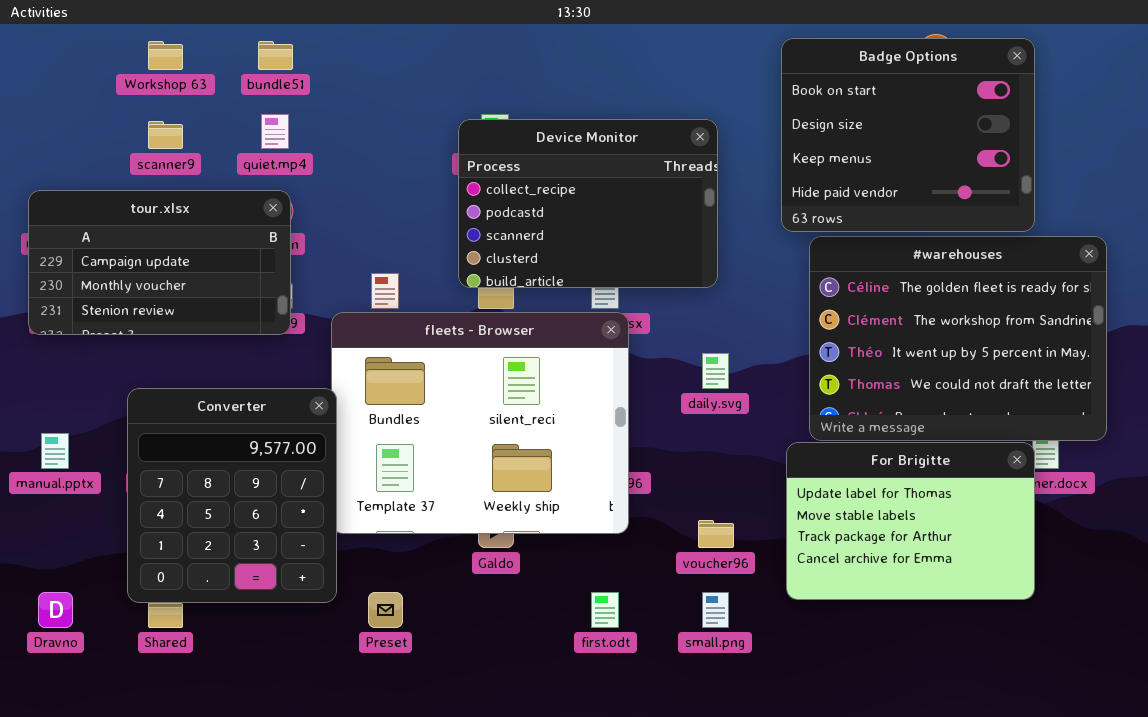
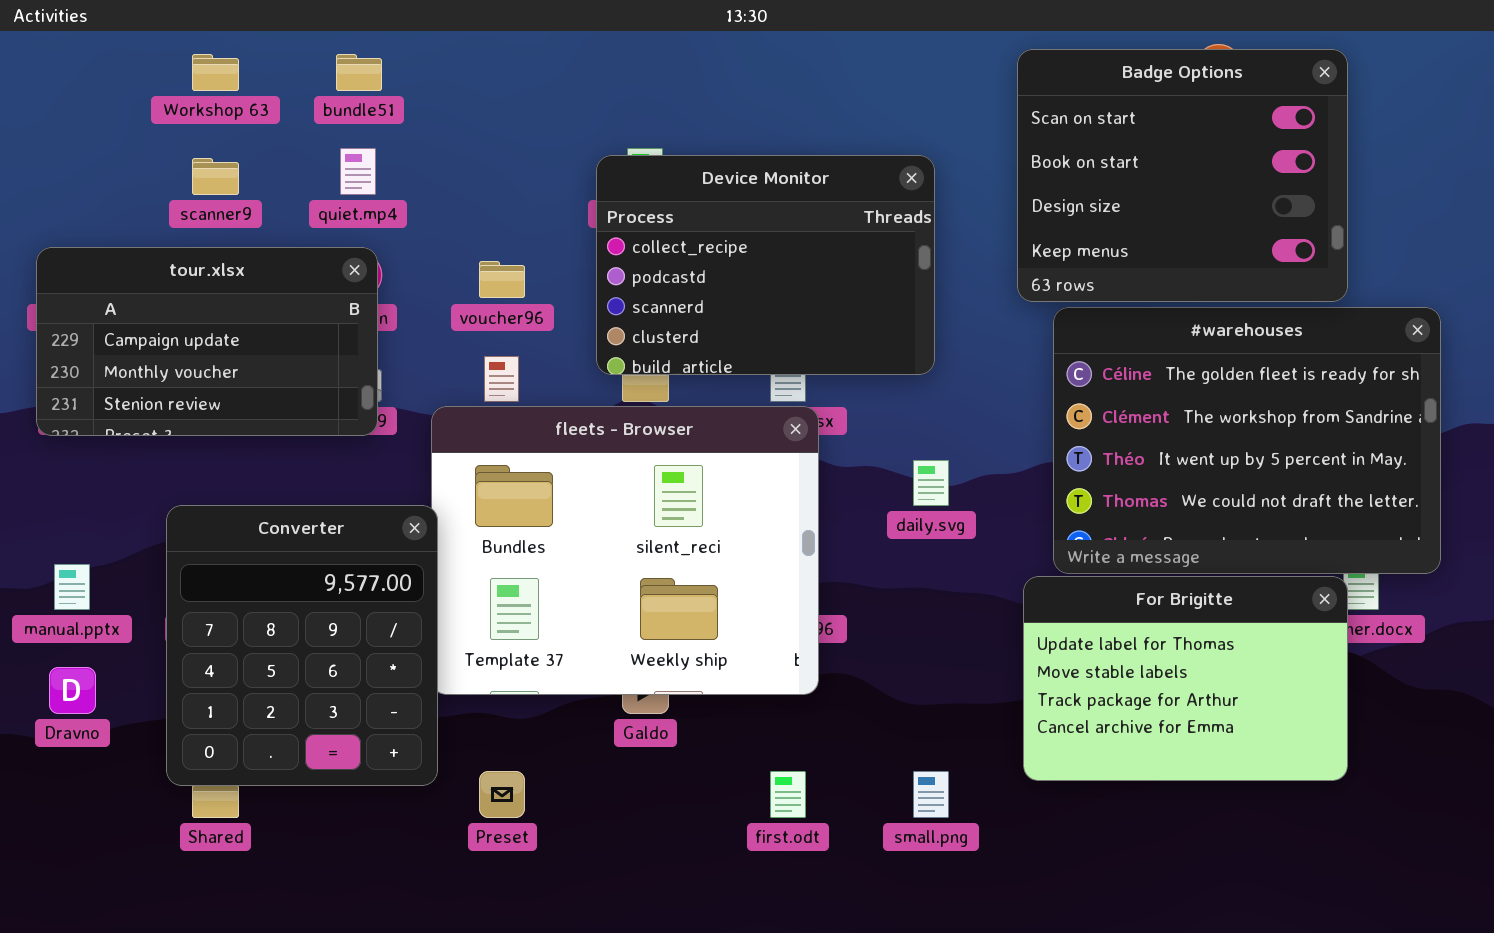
Badge Options: [781,38,1035,232] -> [1017,49,1348,302], scrolled up 1 row
voucher96: [698,520,734,548] -> [479,261,525,298], moved
Dravno: [38,592,73,628] -> [49,667,96,714], moved

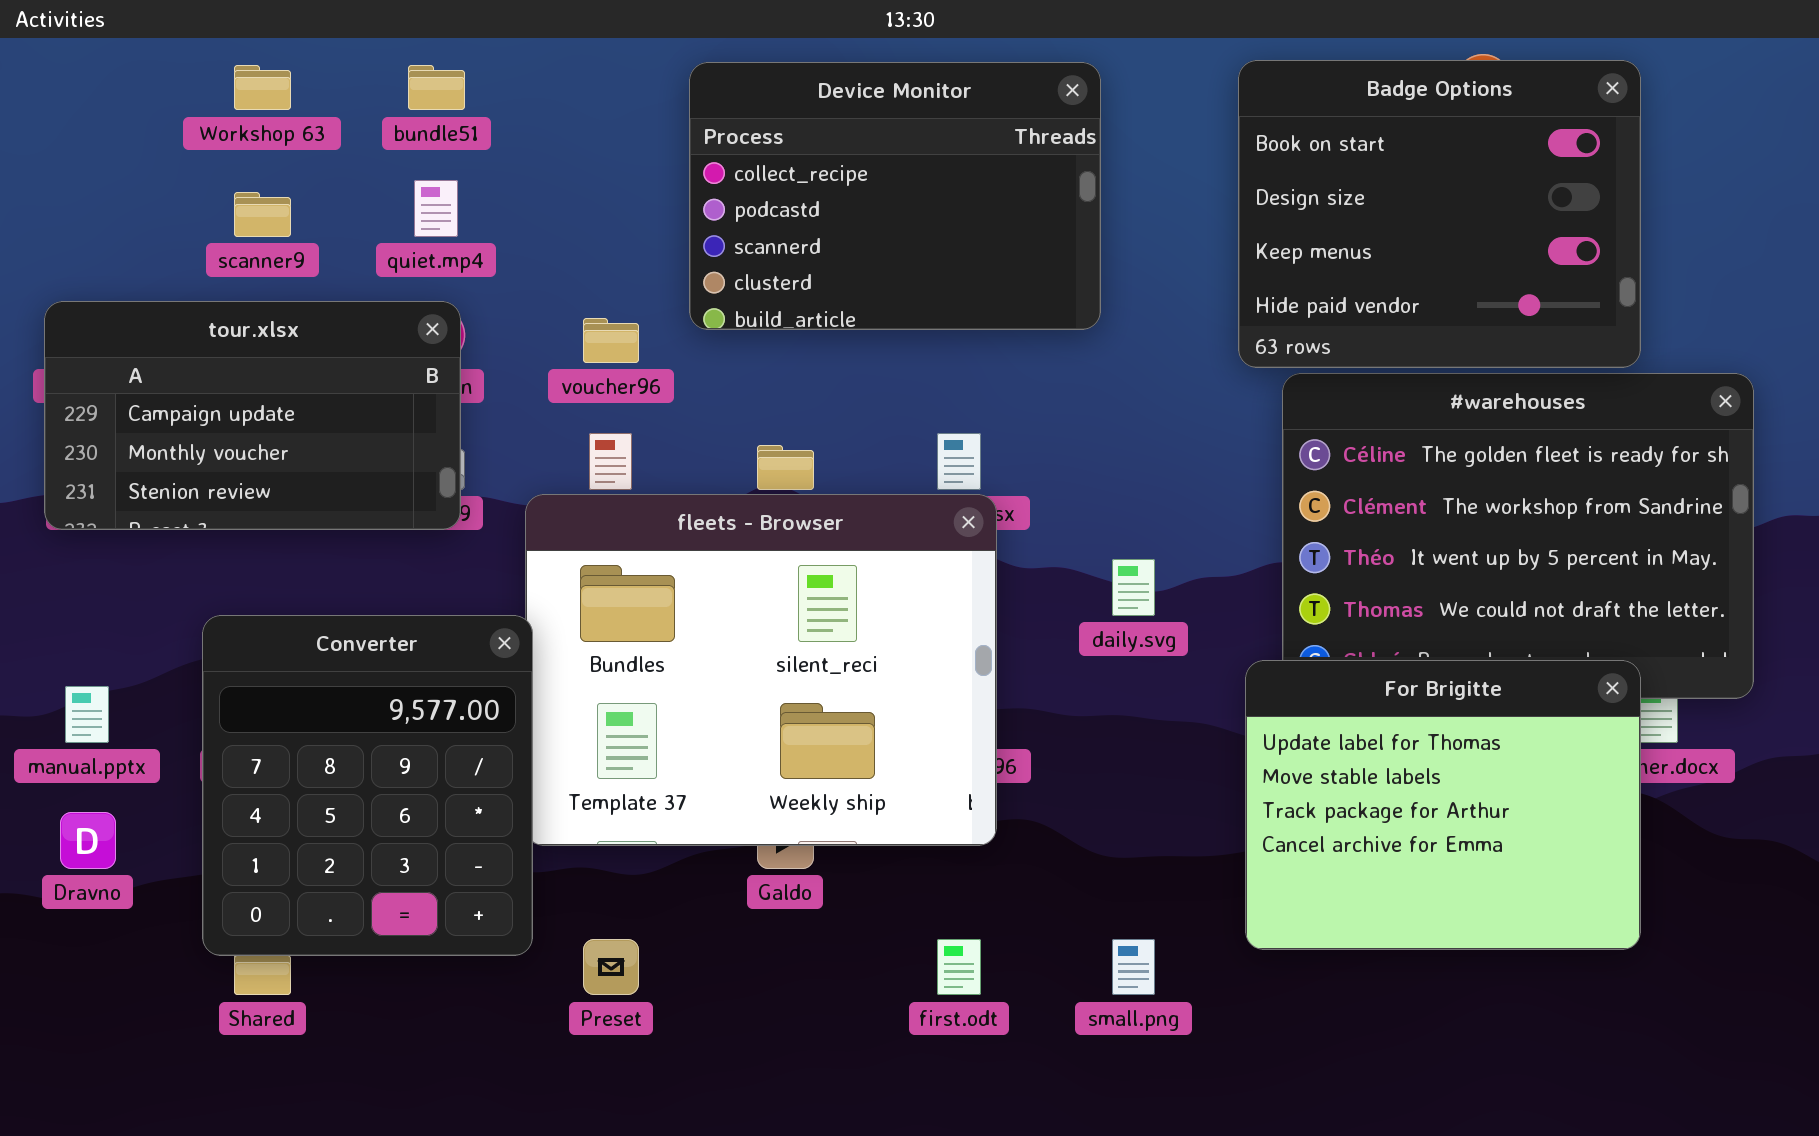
Badge Options: [1017,49,1348,302] -> [1238,60,1641,368], scrolled down 1 row
Device Monitor: [596,155,935,375] -> [689,62,1101,330], moved
For Brigitte: [1023,576,1348,781] -> [1245,660,1641,950], resized

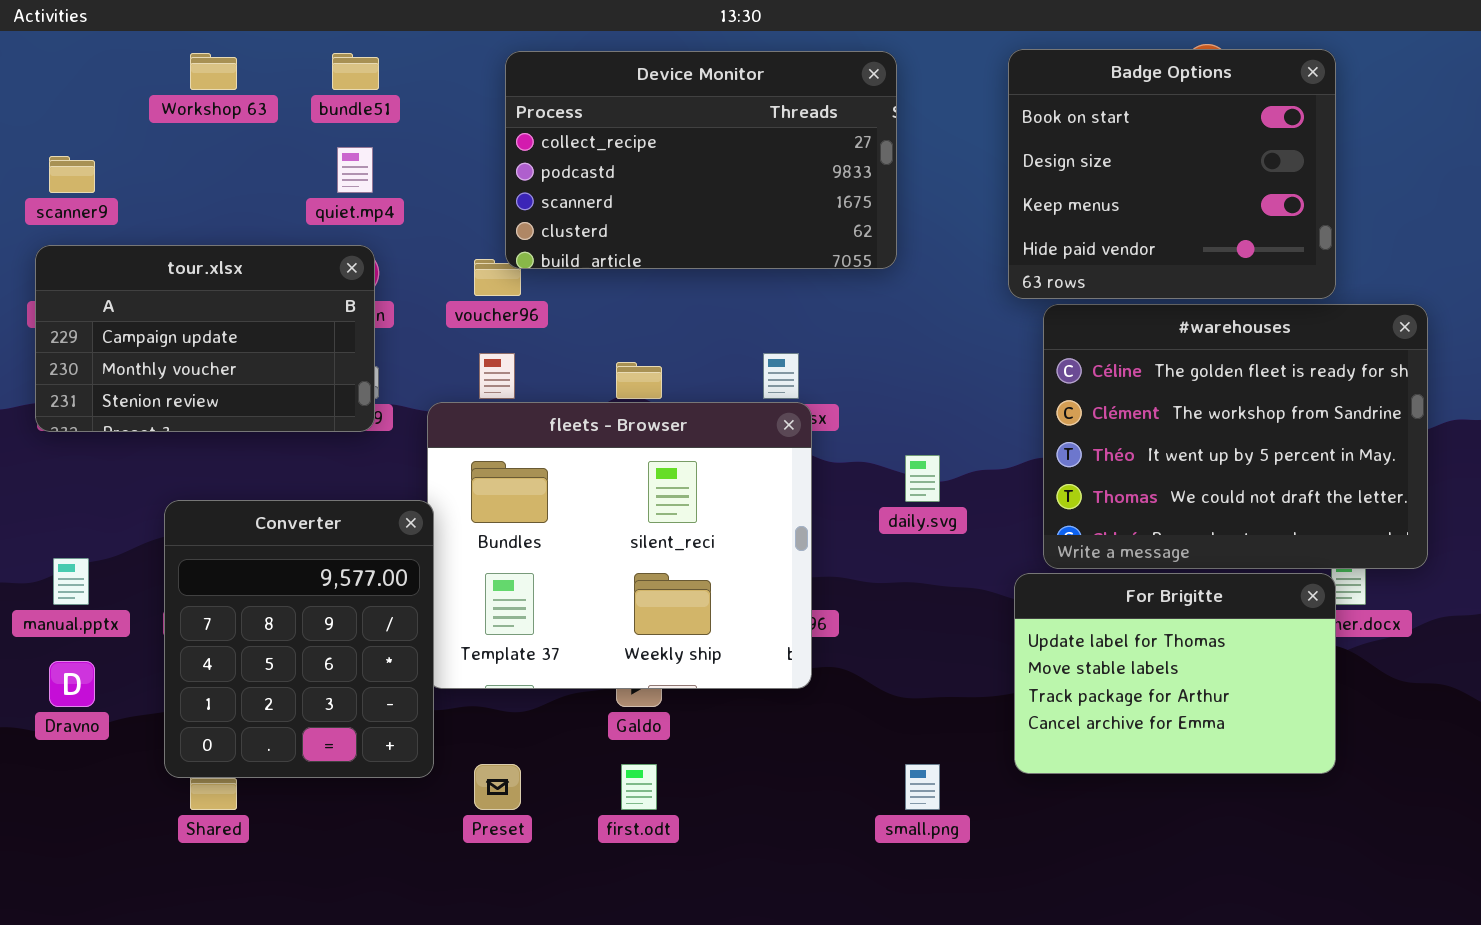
Device Monitor: [689,62,1101,330] -> [505,51,897,269], resized
scanner9: [234,192,291,237] -> [49,156,95,193], moved
For Brigitte: [1245,660,1641,950] -> [1014,573,1336,774], resized
first.odt: [937,939,981,995] -> [621,764,657,810], moved

